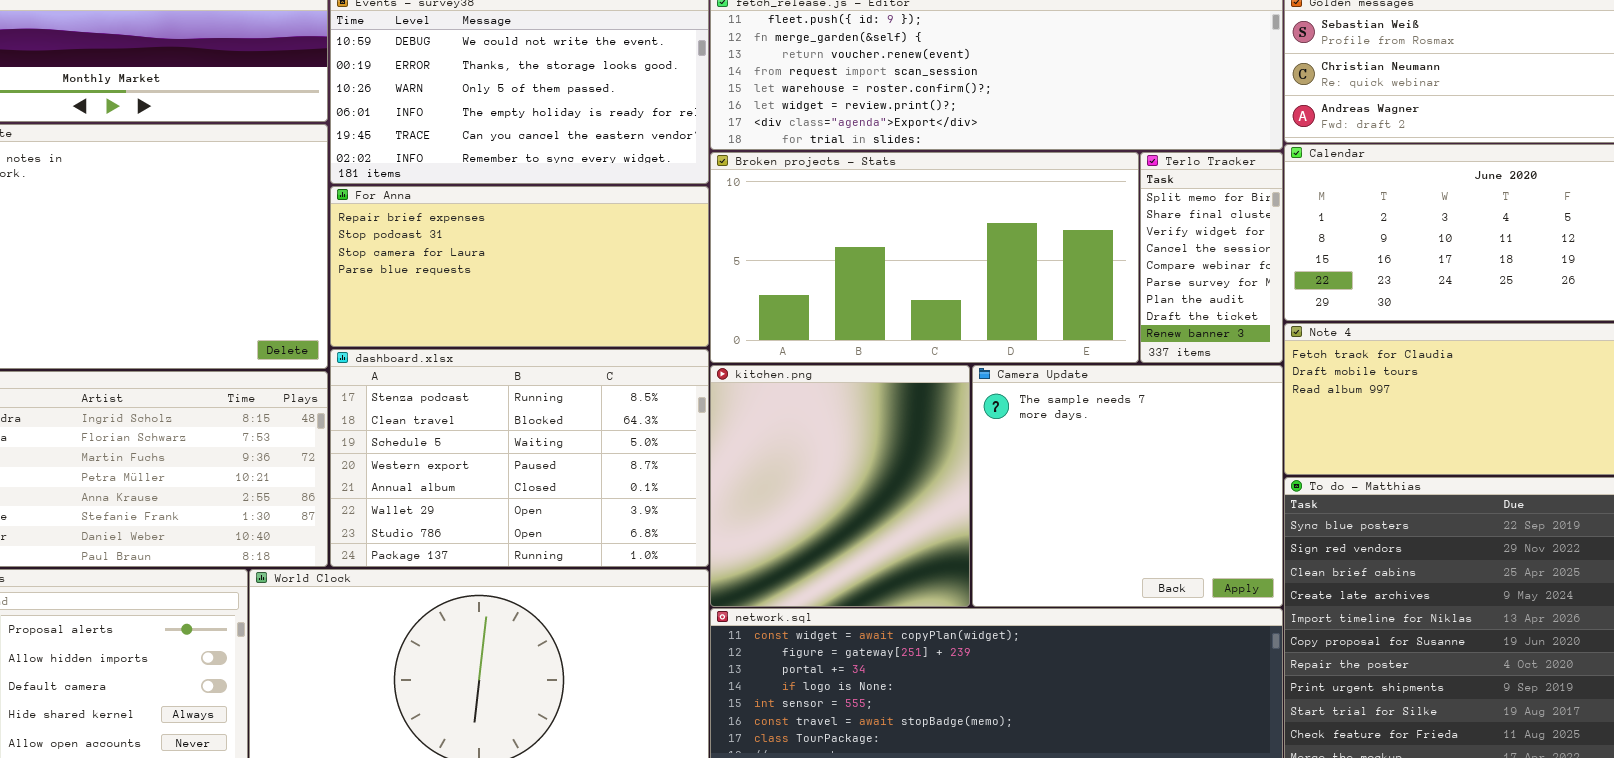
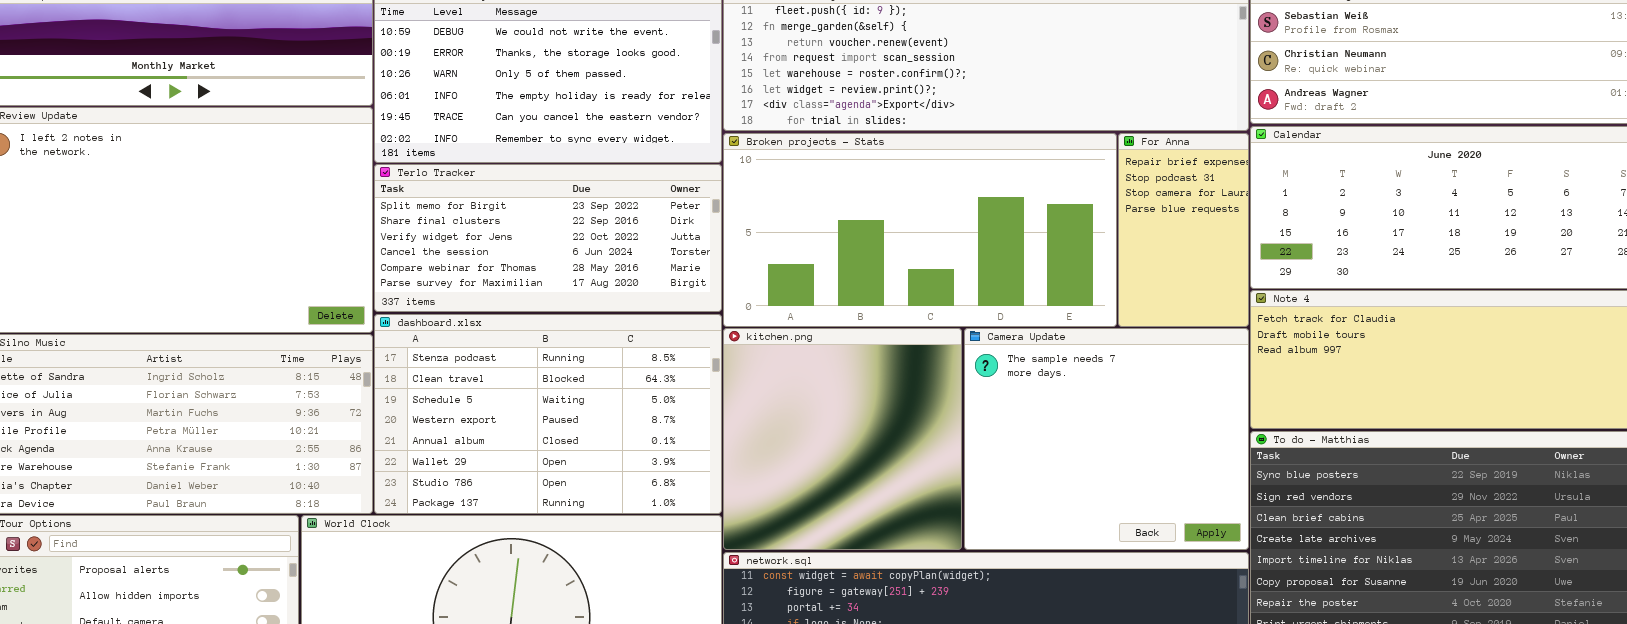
Terlo Tracker: [1140,152,1283,363] -> [374,164,722,312], moved, resized
For Anna: [330,186,709,347] -> [1118,133,1249,327], moved, resized

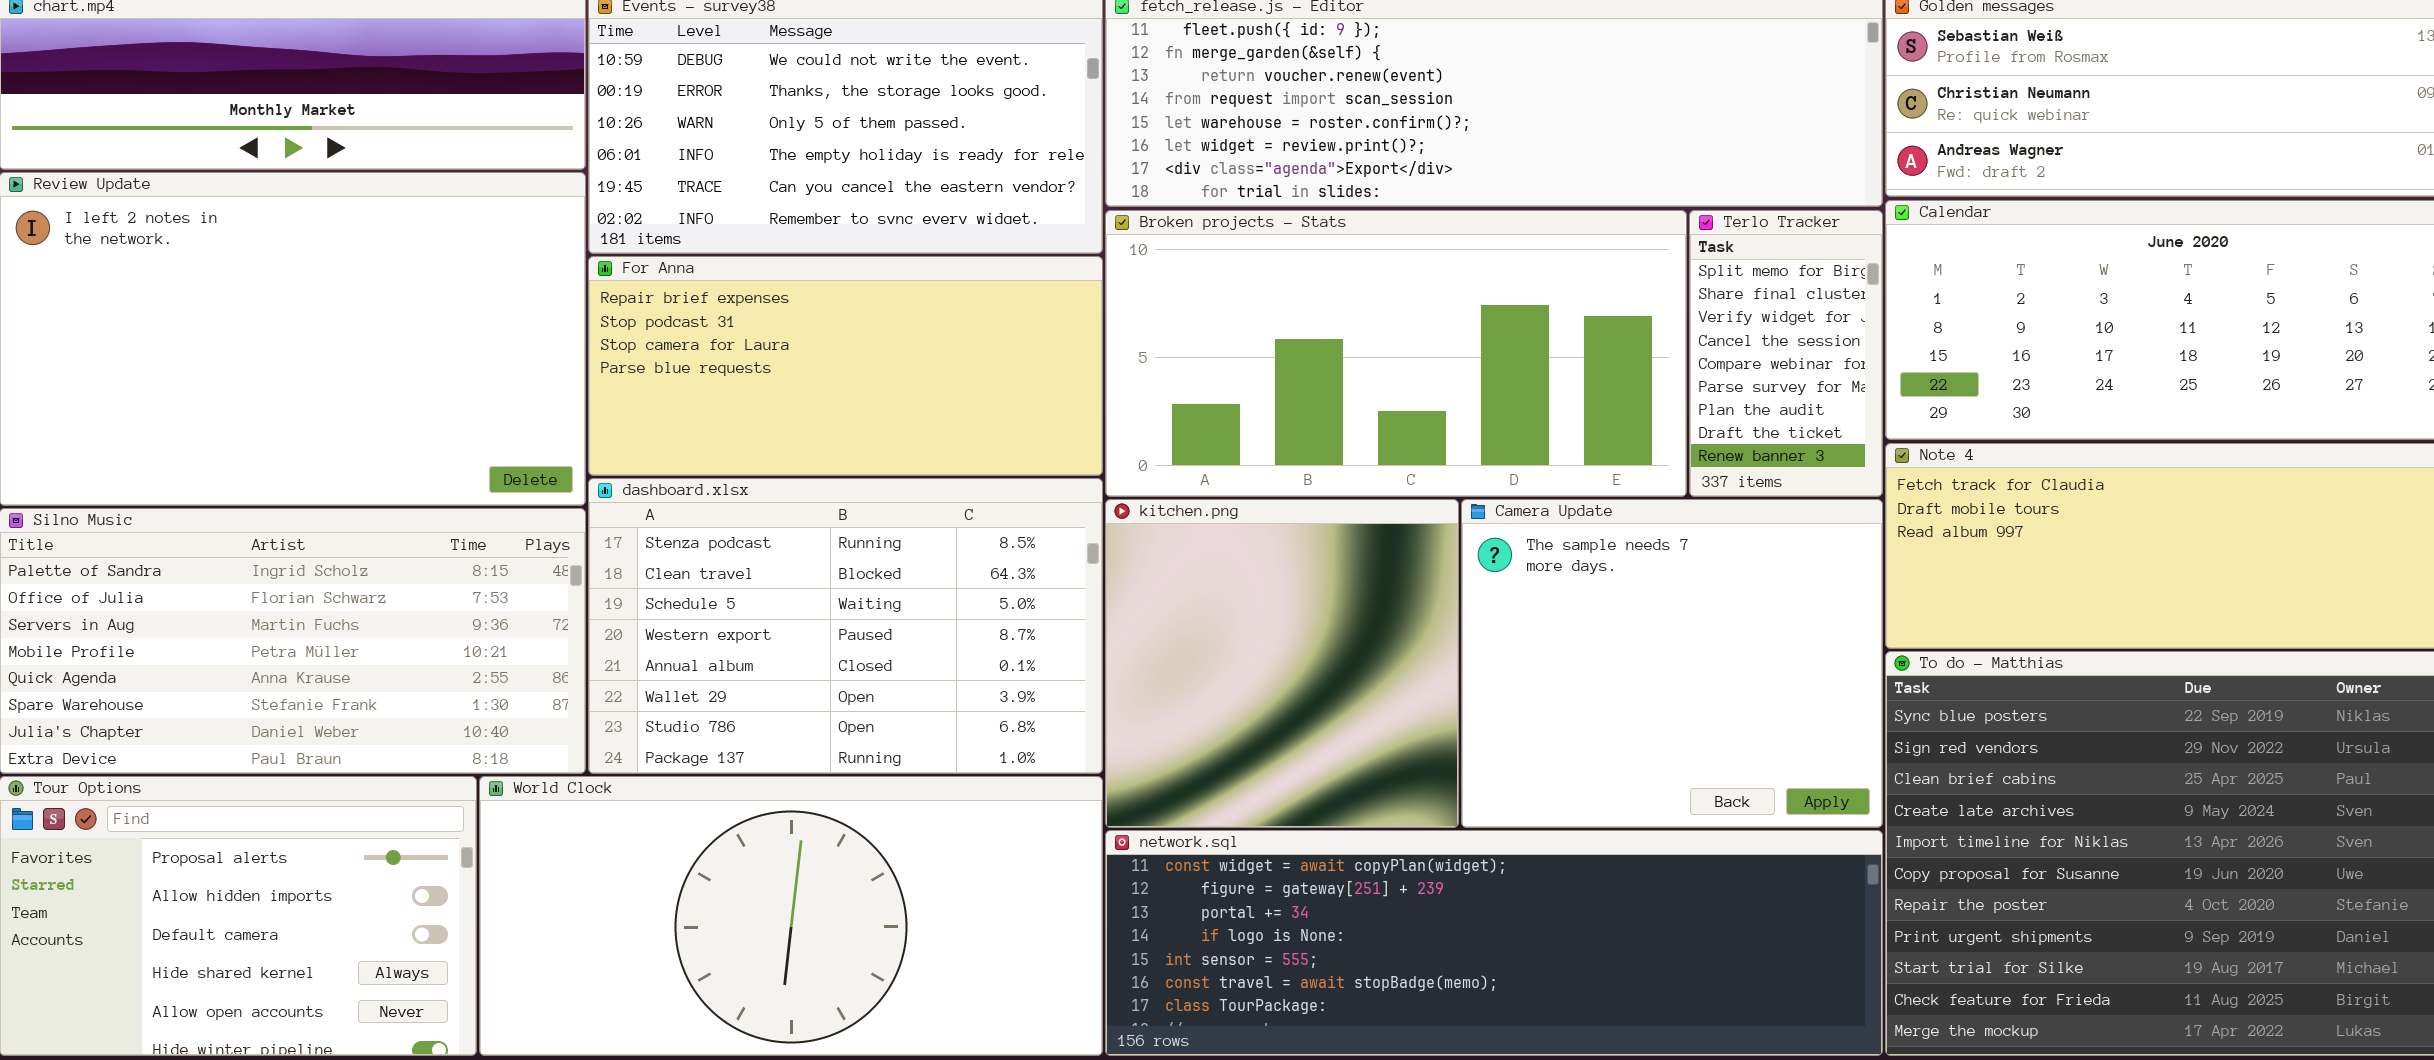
For Anna: [1118,133,1249,327] -> [588,256,1103,476], moved, resized
Terlo Tracker: [374,164,722,312] -> [1689,210,1883,497], moved, resized

